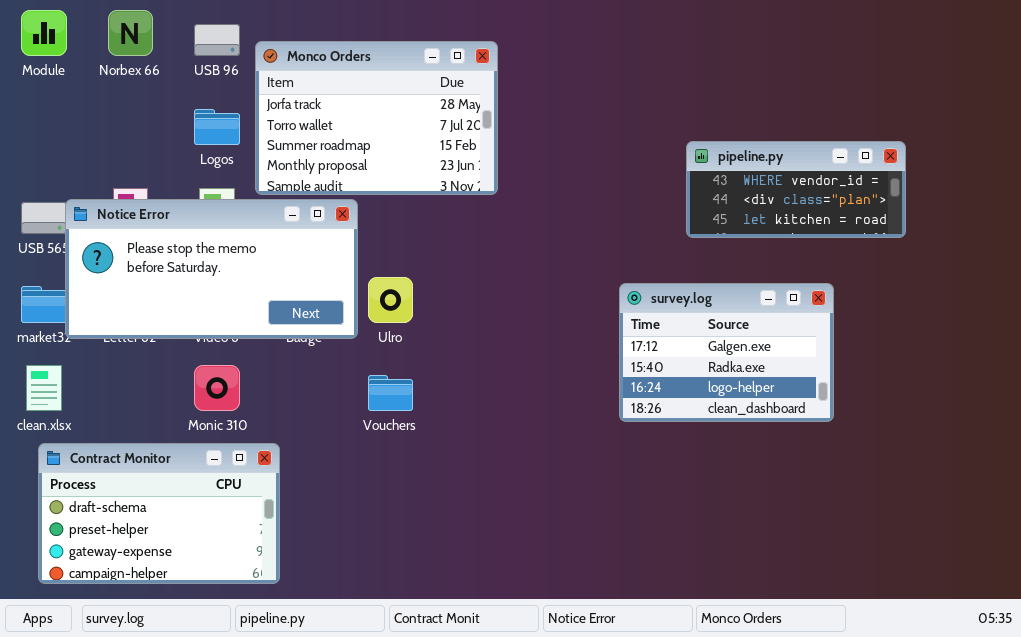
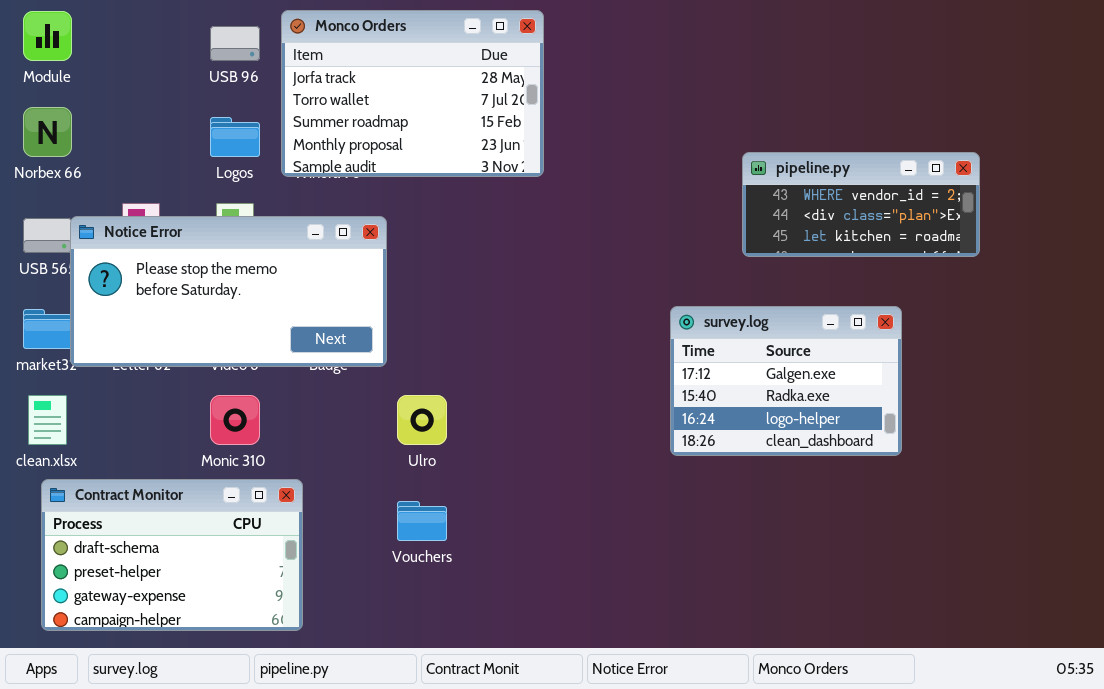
Norbex 66: [108,10,153,56] -> [23,107,72,157], moved
Monco Orders: [255,41,498,195] -> [281,10,544,177], moved
Ulro: [368,277,413,323] -> [397,395,447,445], moved
Vouchers: [368,375,413,411] -> [397,501,447,541], moved

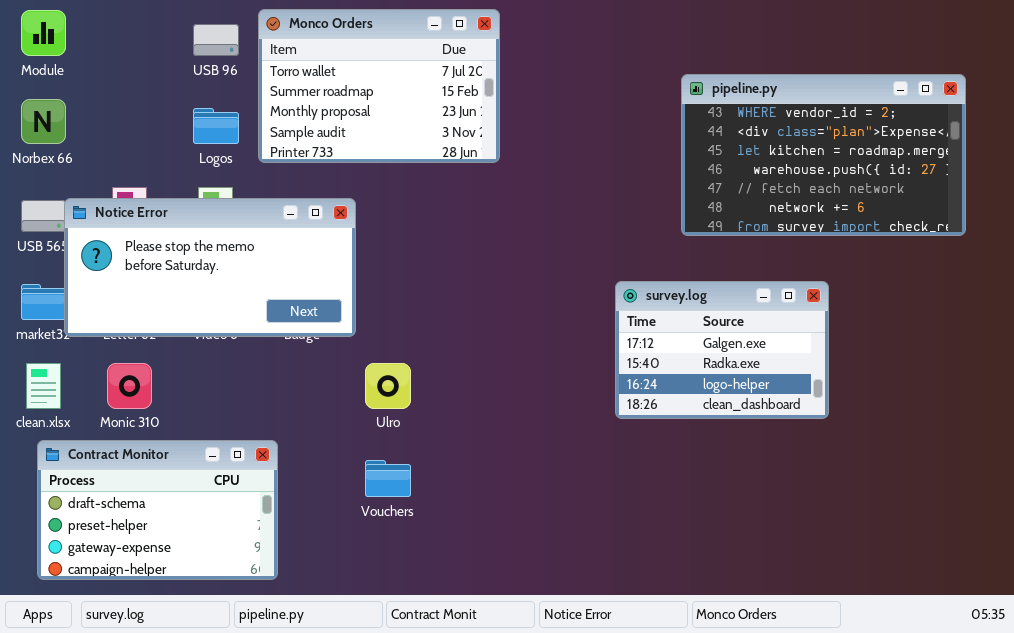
Monco Orders: [281,10,544,177] -> [258,9,500,163], scrolled down 1 row
pipeline.py: [742,152,980,257] -> [681,74,966,236], resized
Monic 310: [210,395,260,445] -> [107,363,152,409], moved

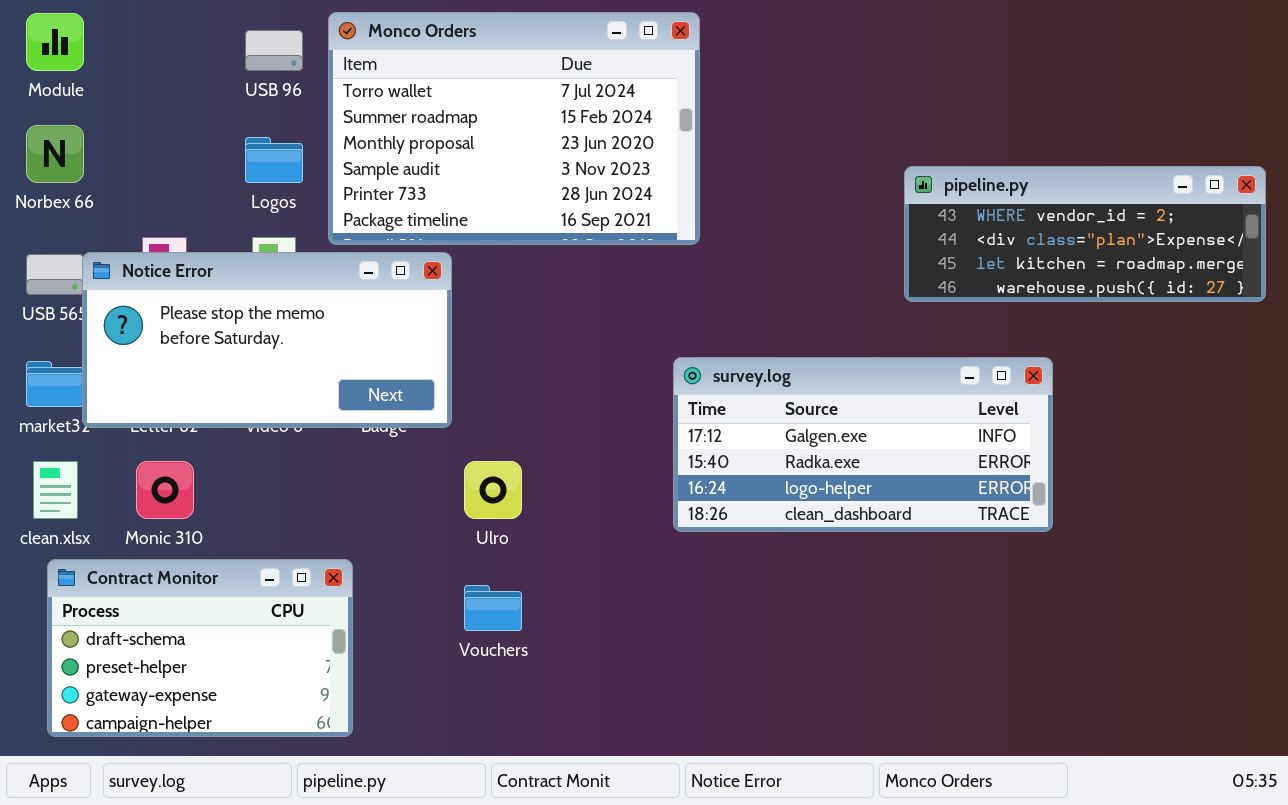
Monco Orders: [258,9,500,163] -> [328,12,700,245], resized
pipeline.py: [681,74,966,236] -> [904,166,1266,302], moved, resized
survey.log: [615,281,829,419] -> [673,357,1053,532], resized

